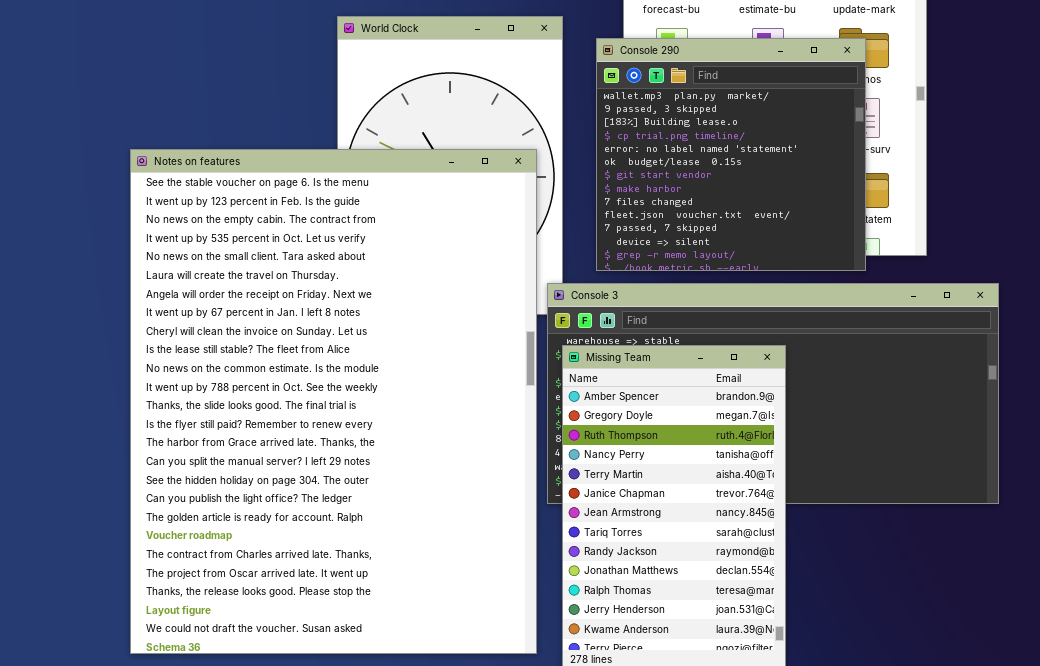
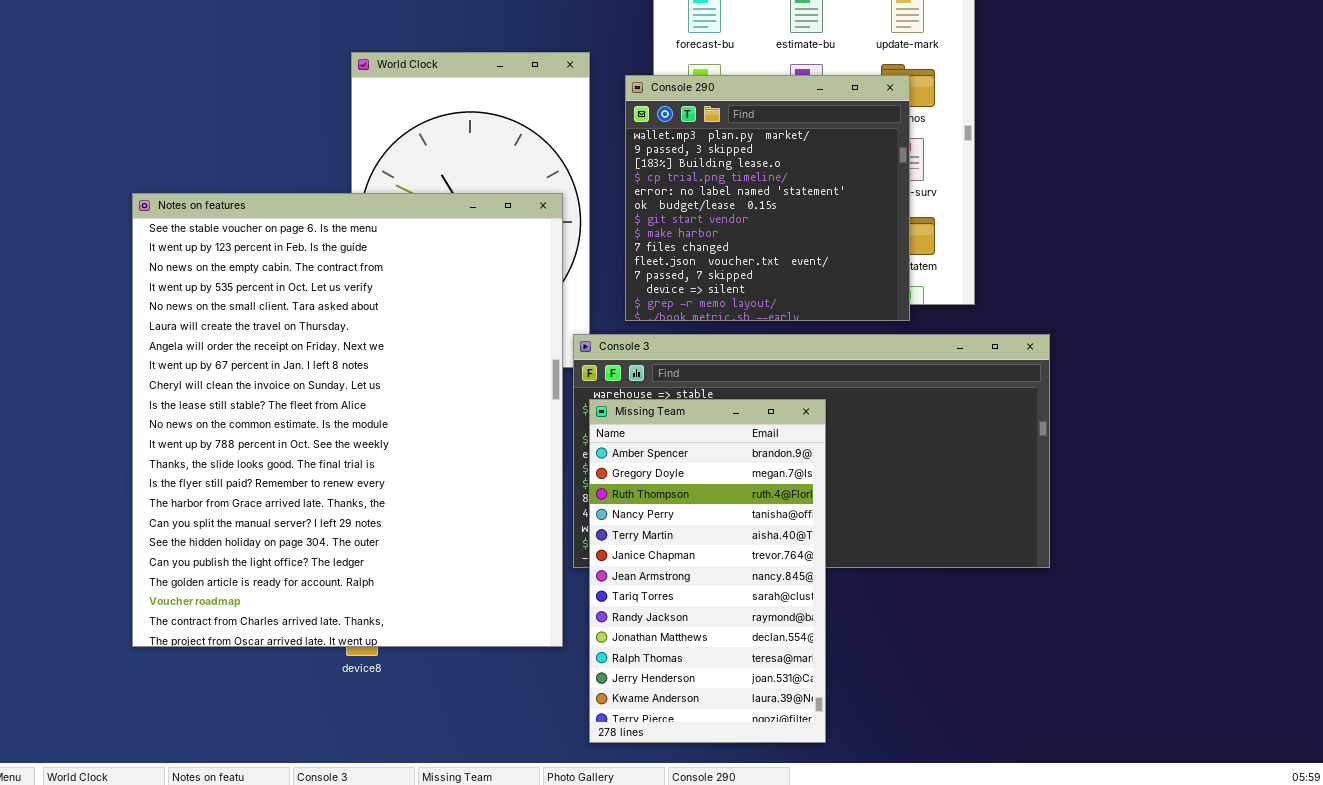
Notes on features: [130,149,537,654] -> [132,193,563,647], resized

